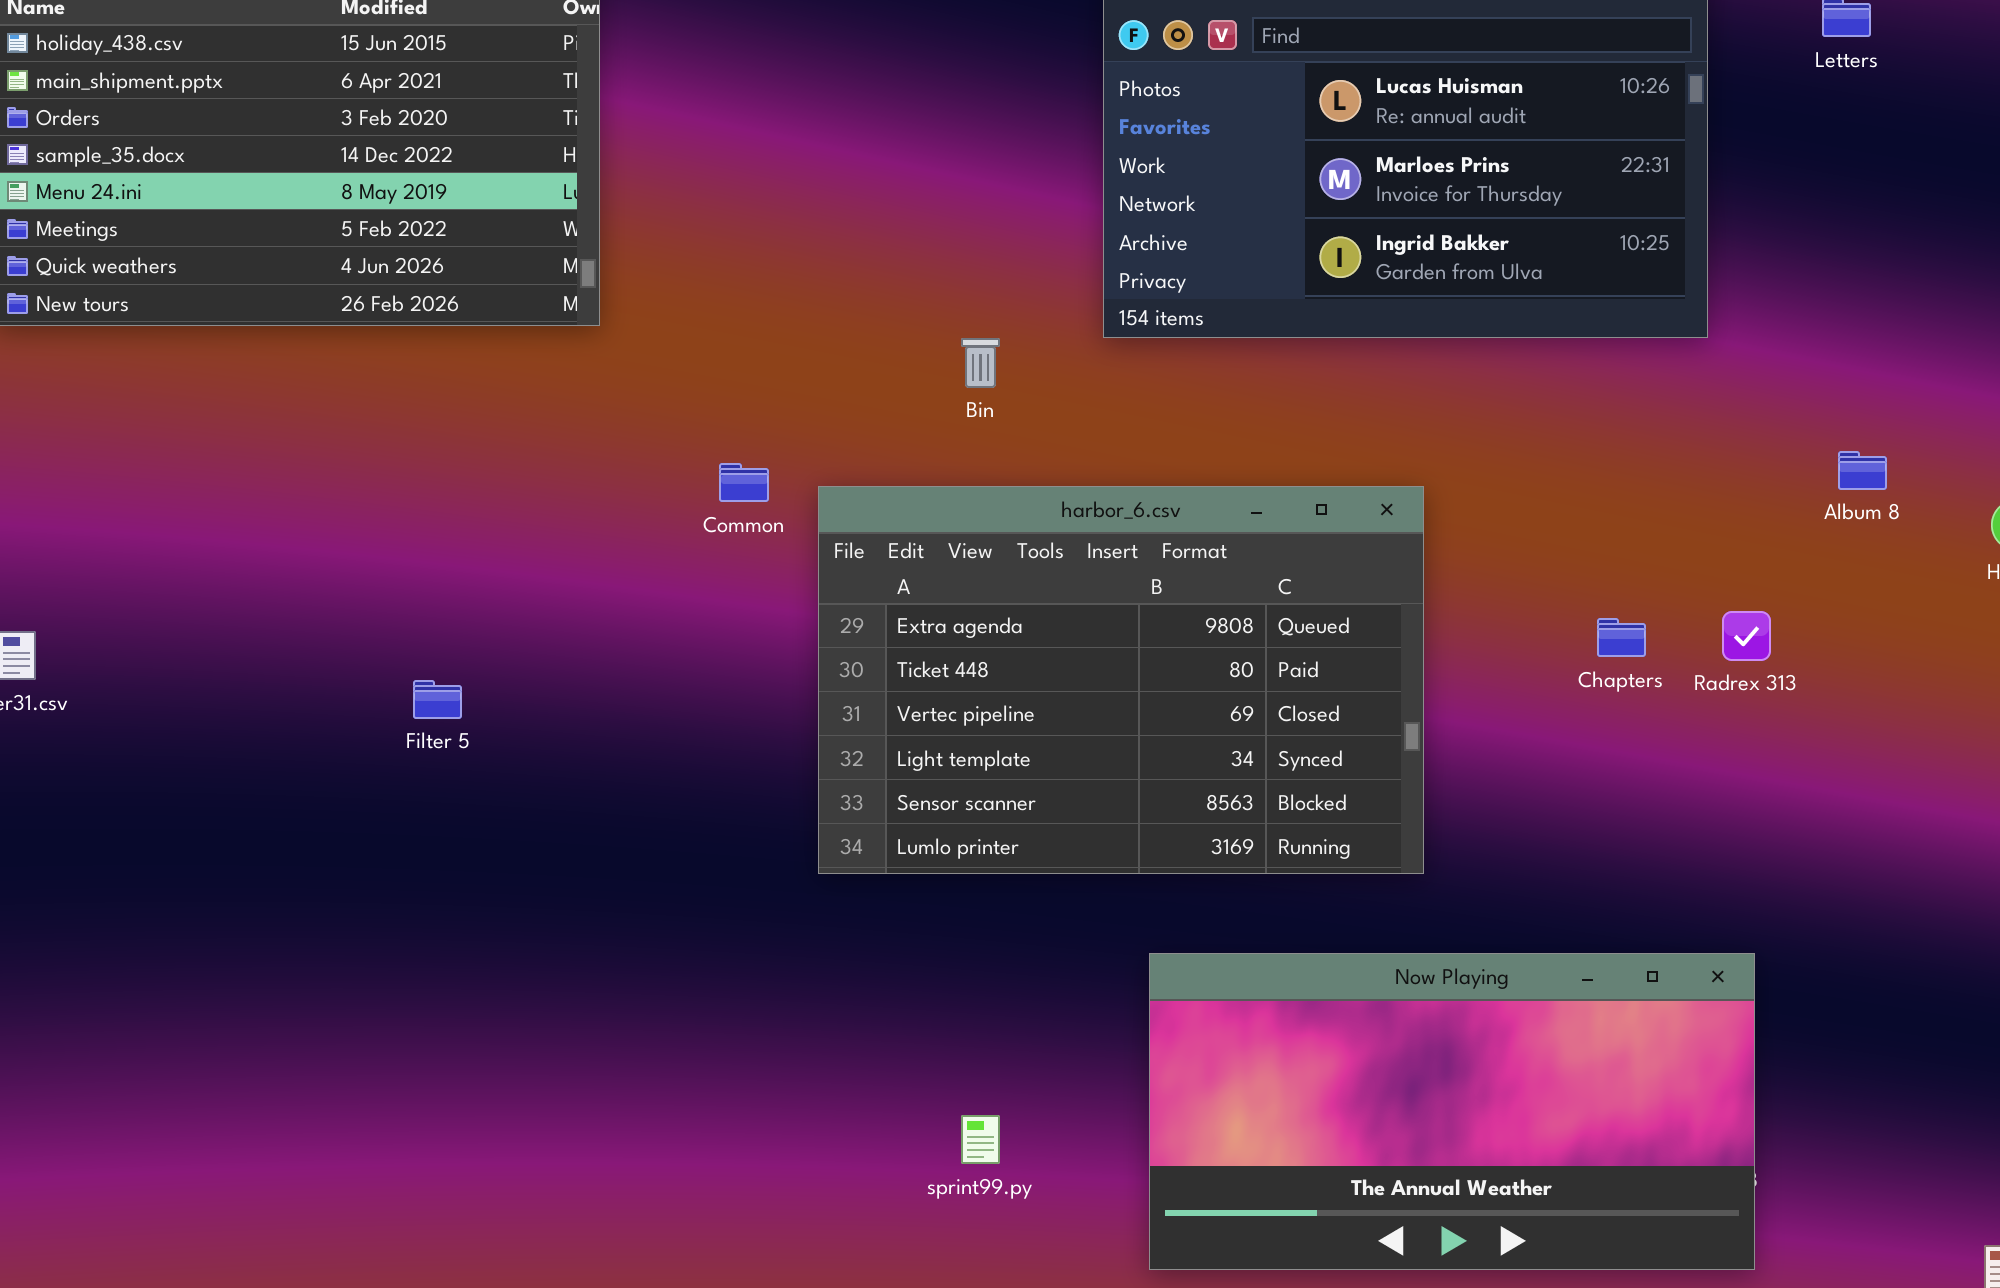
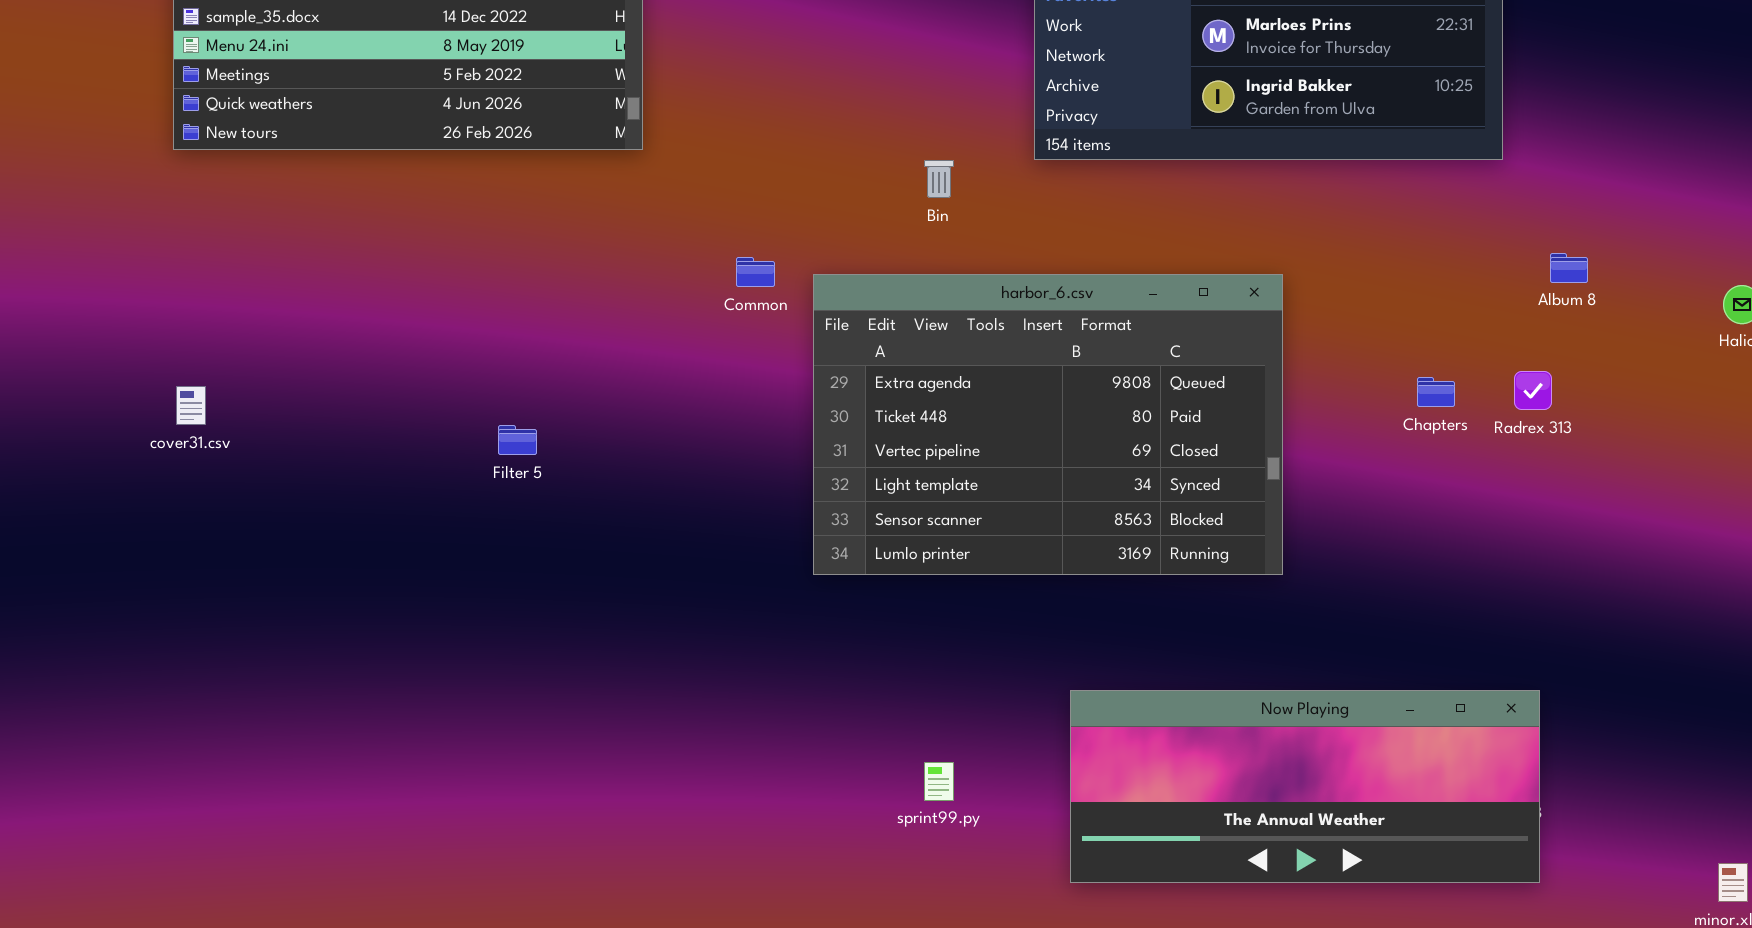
Album 8: [1838,451,1887,490] -> [1550,253,1588,283], moved
Now Playing: [1149,953,1755,1270] -> [1070,690,1540,883], resized

